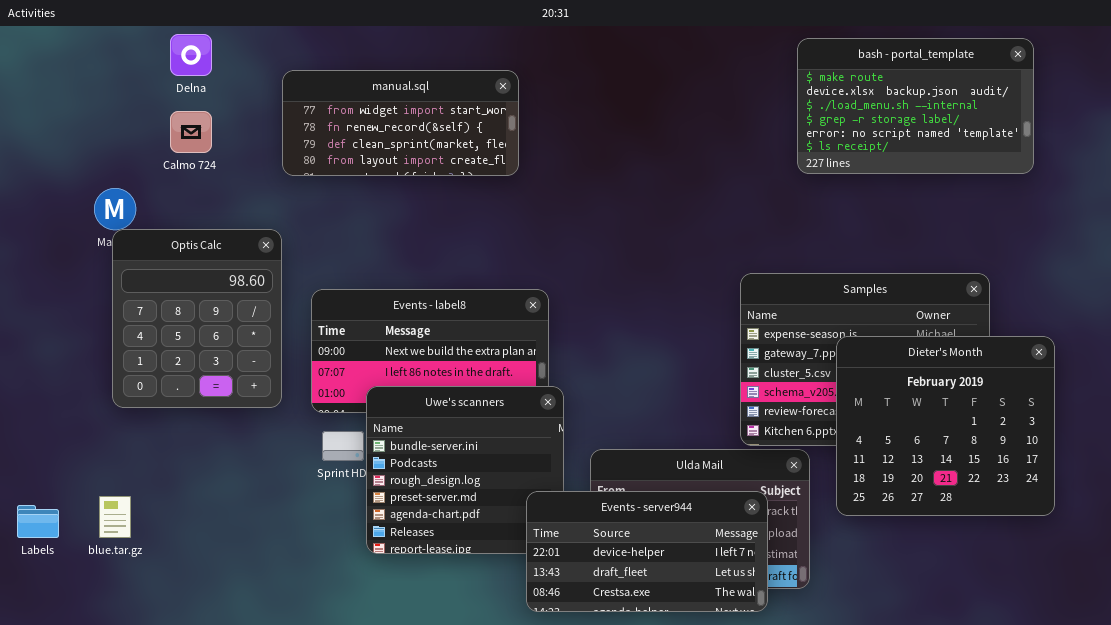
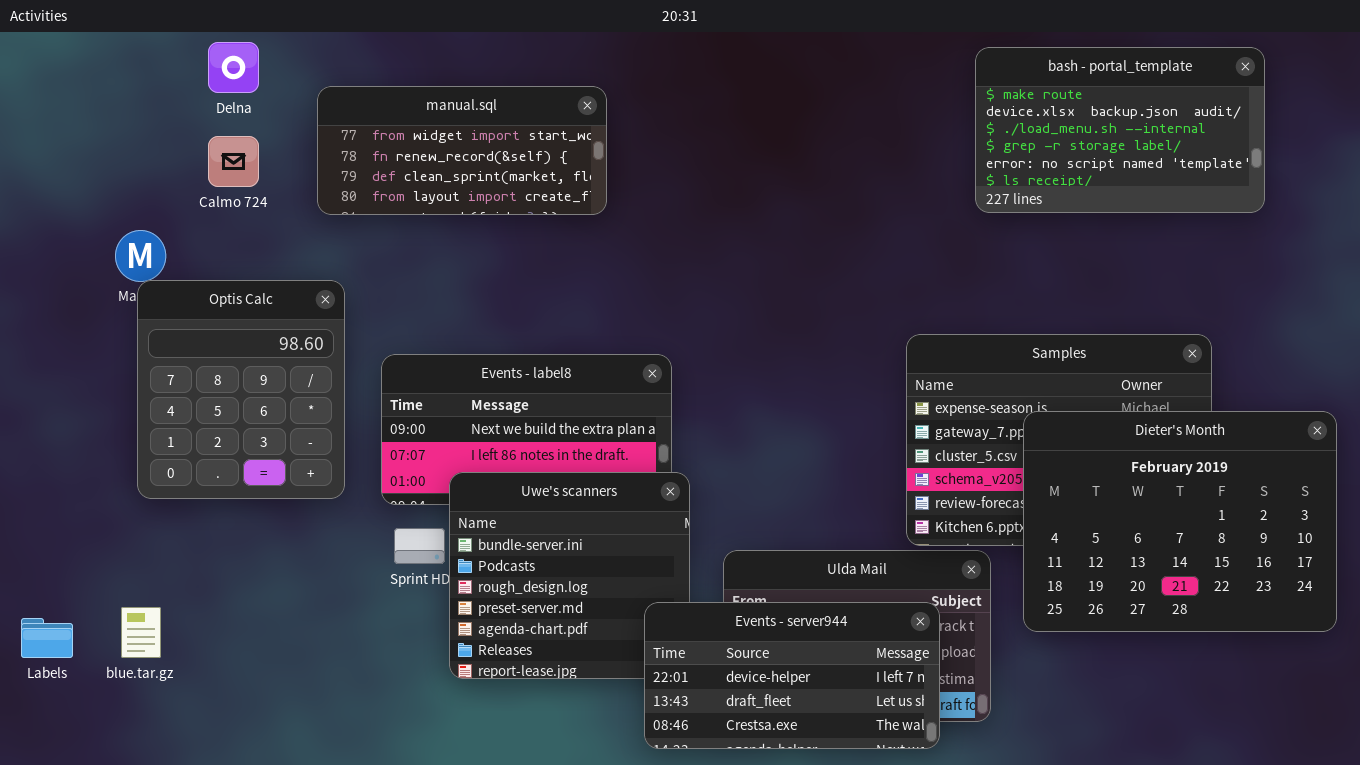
manual.sql: [282,70,519,176] -> [317,86,607,215], moved
Dieter's Month: [836,336,1055,516] -> [1023,411,1337,632], resized

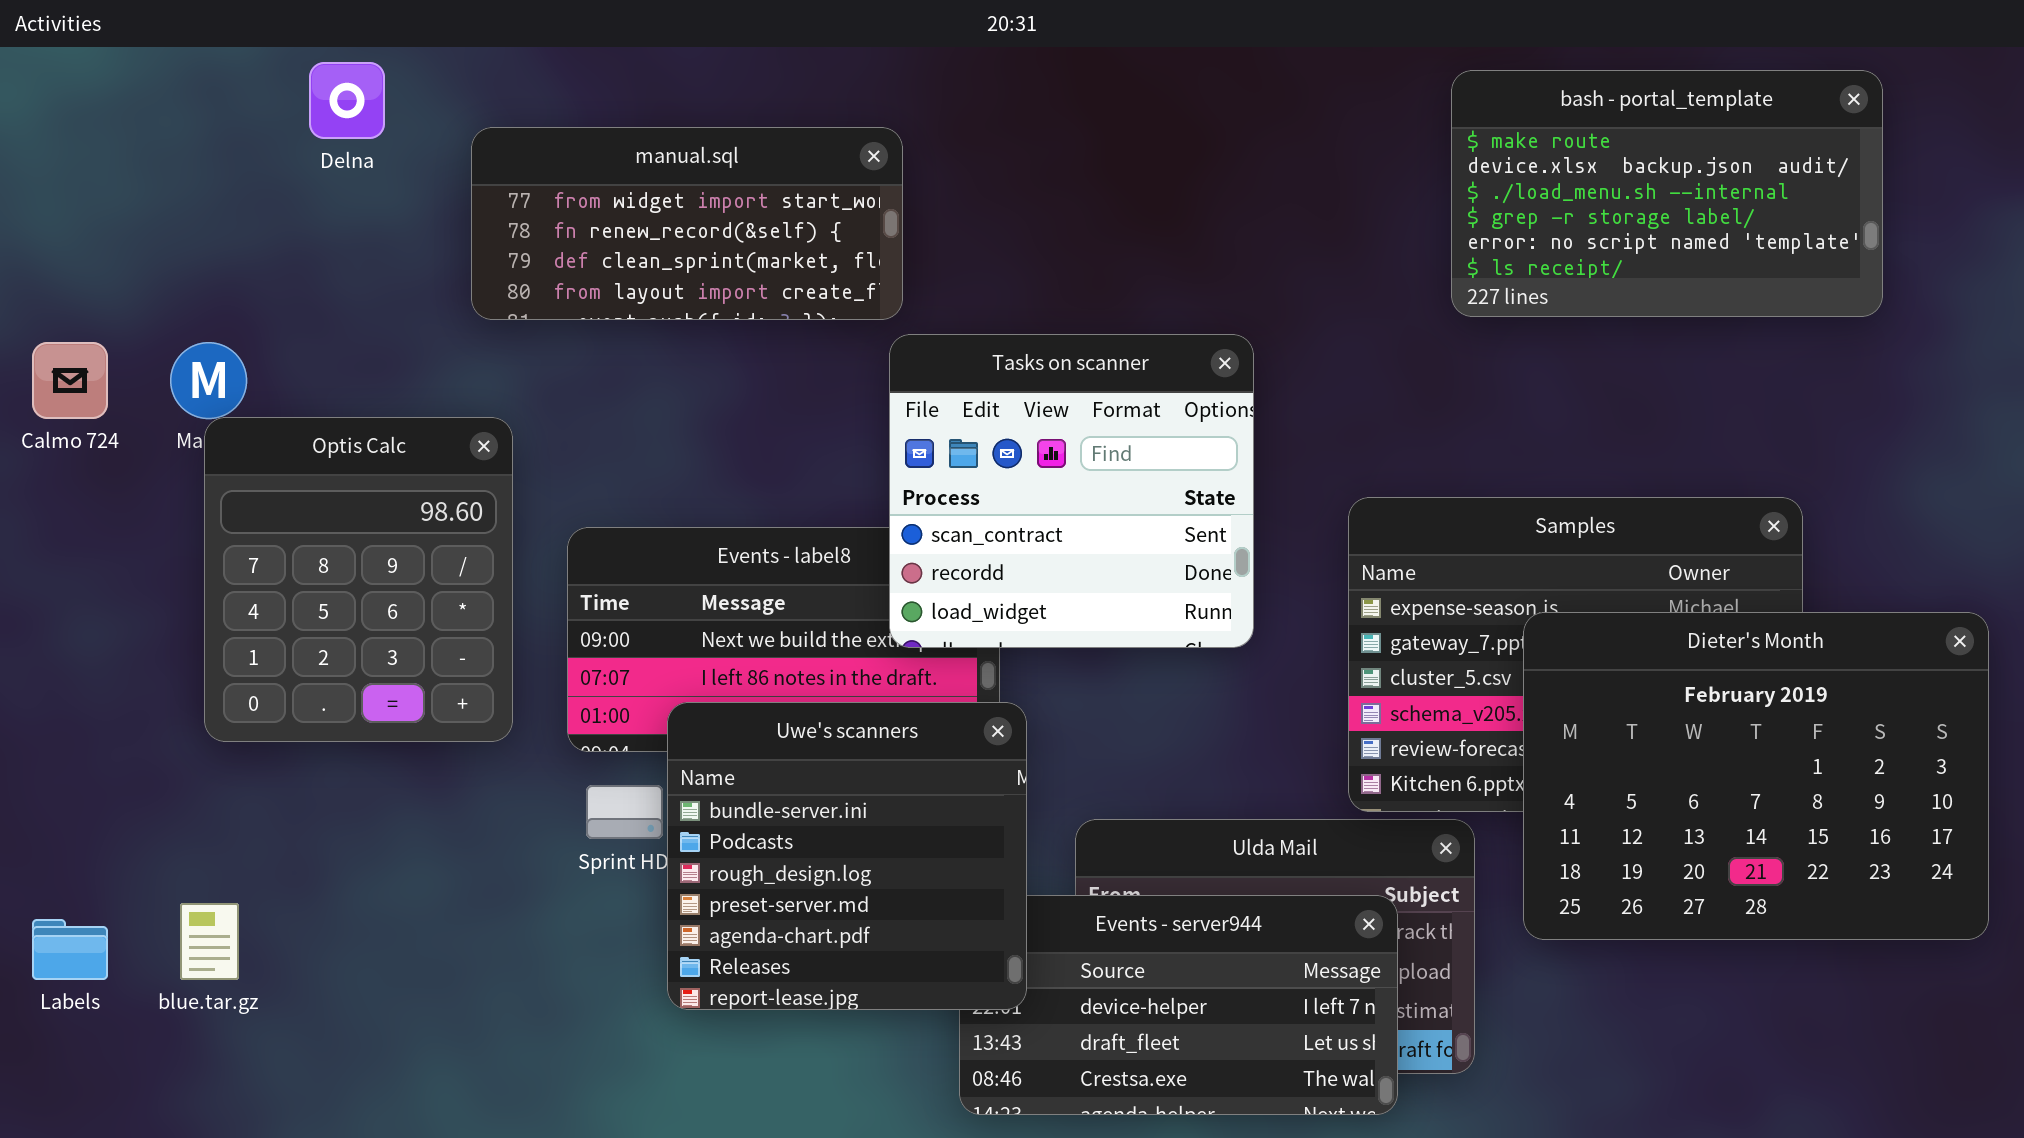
Calmo 724: [208,136,259,187] -> [32,342,108,419], moved
Tasks on scanner: none -> [889,334,1254,648], opened
Uwe's scanners: [449,472,690,679] -> [667,702,1027,1010], raised

